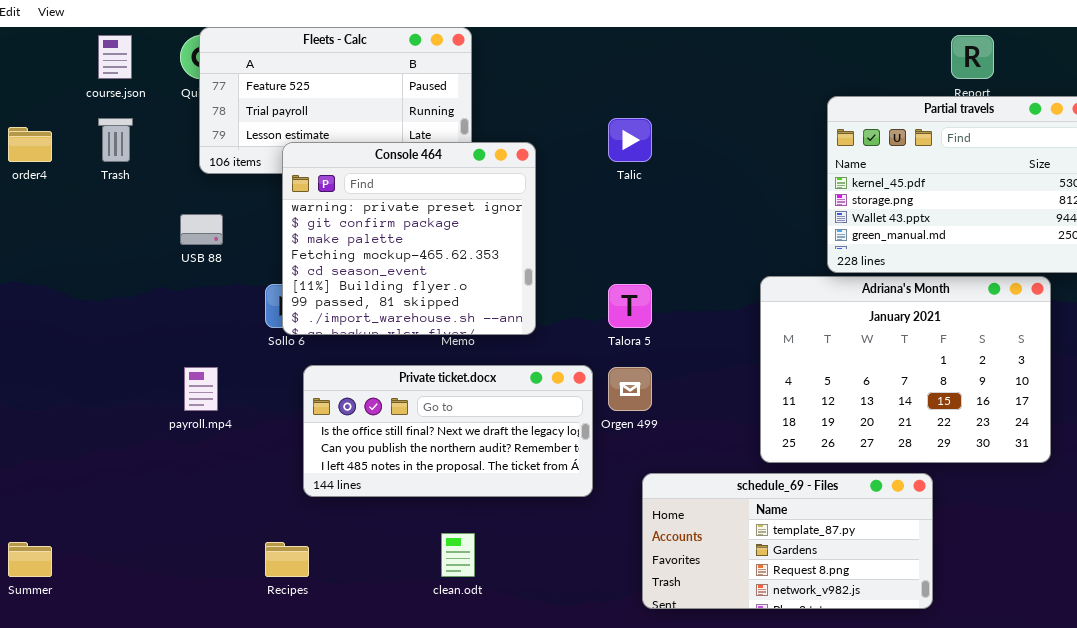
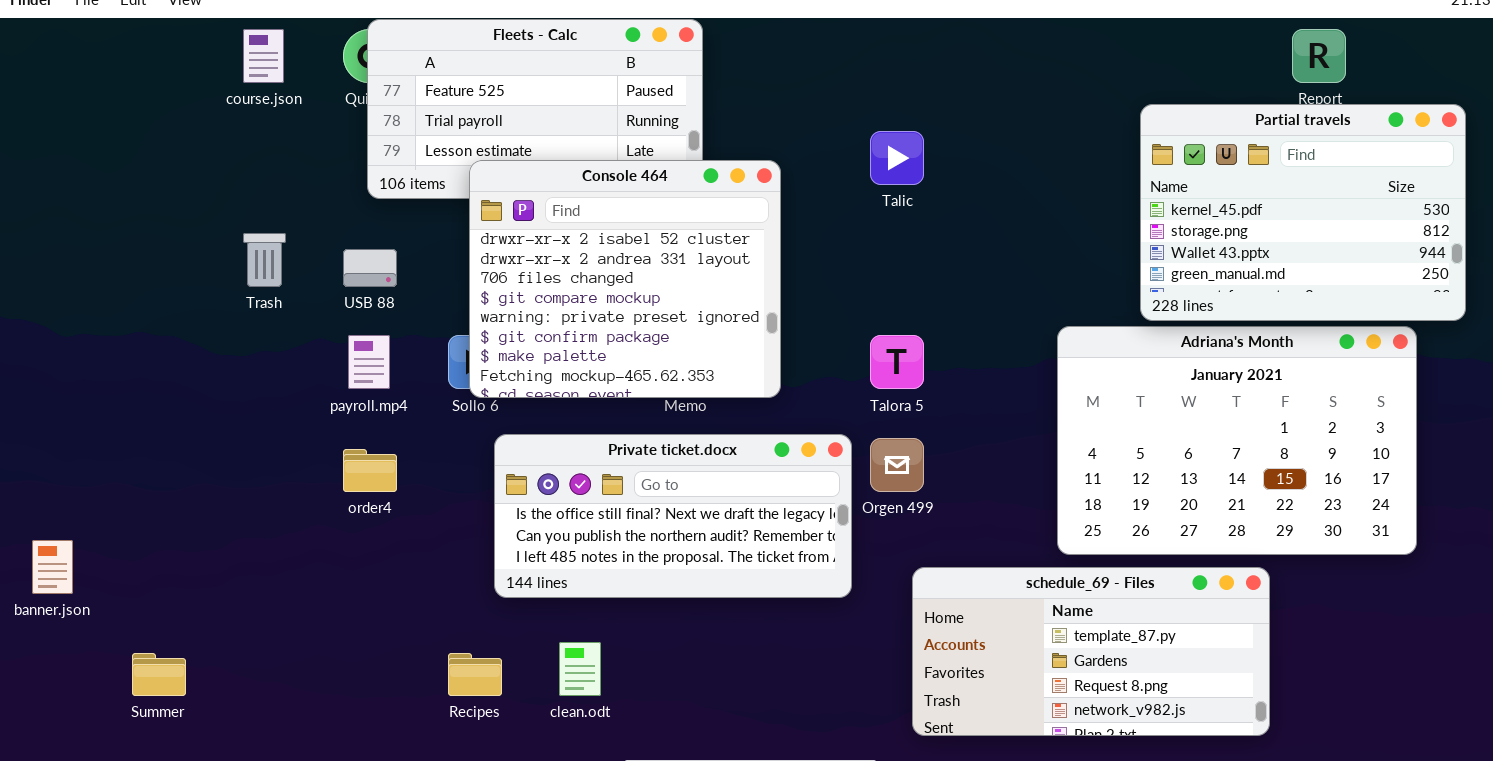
Trash: [98,118,133,162] -> [243,233,286,287], moved
order4: [8,127,52,162] -> [343,449,397,492], moved
Console 464: [282,142,536,335] -> [469,160,781,398], scrolled up 4 rows
payroll.mp4: [184,367,218,411] -> [348,335,390,389], moved
clean.odt: [441,533,475,577] -> [559,642,601,696], moved

